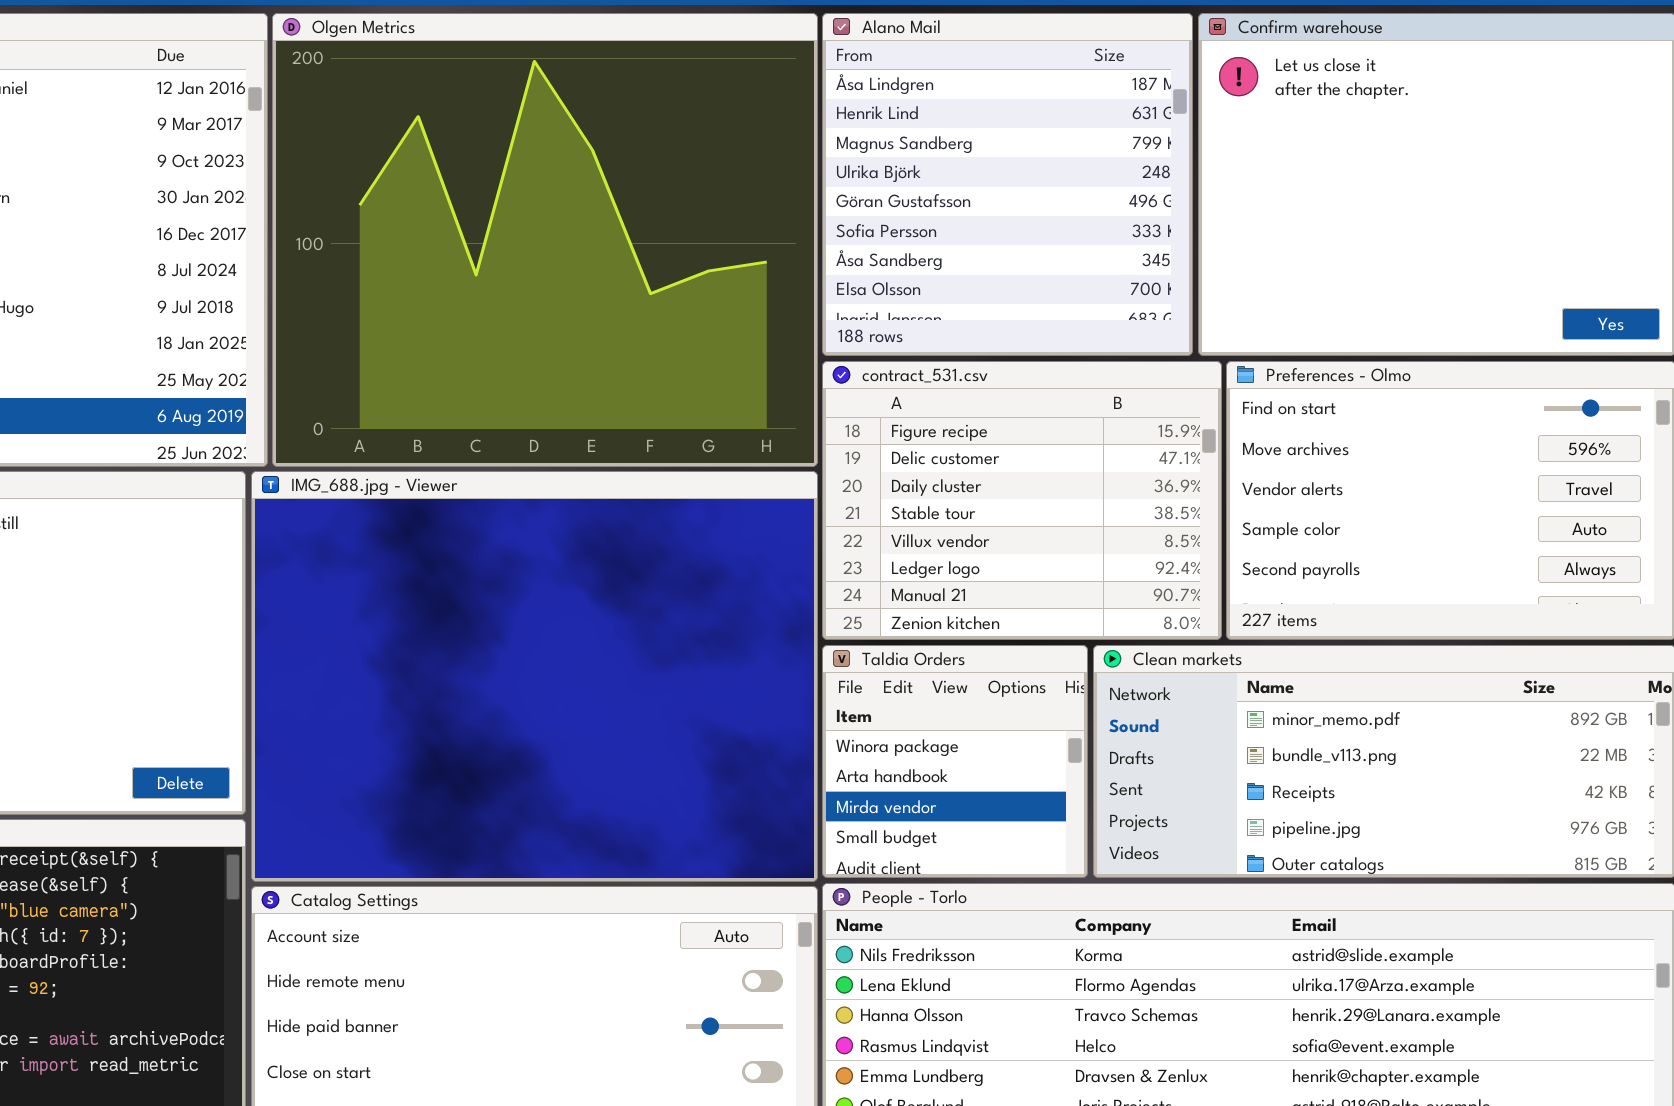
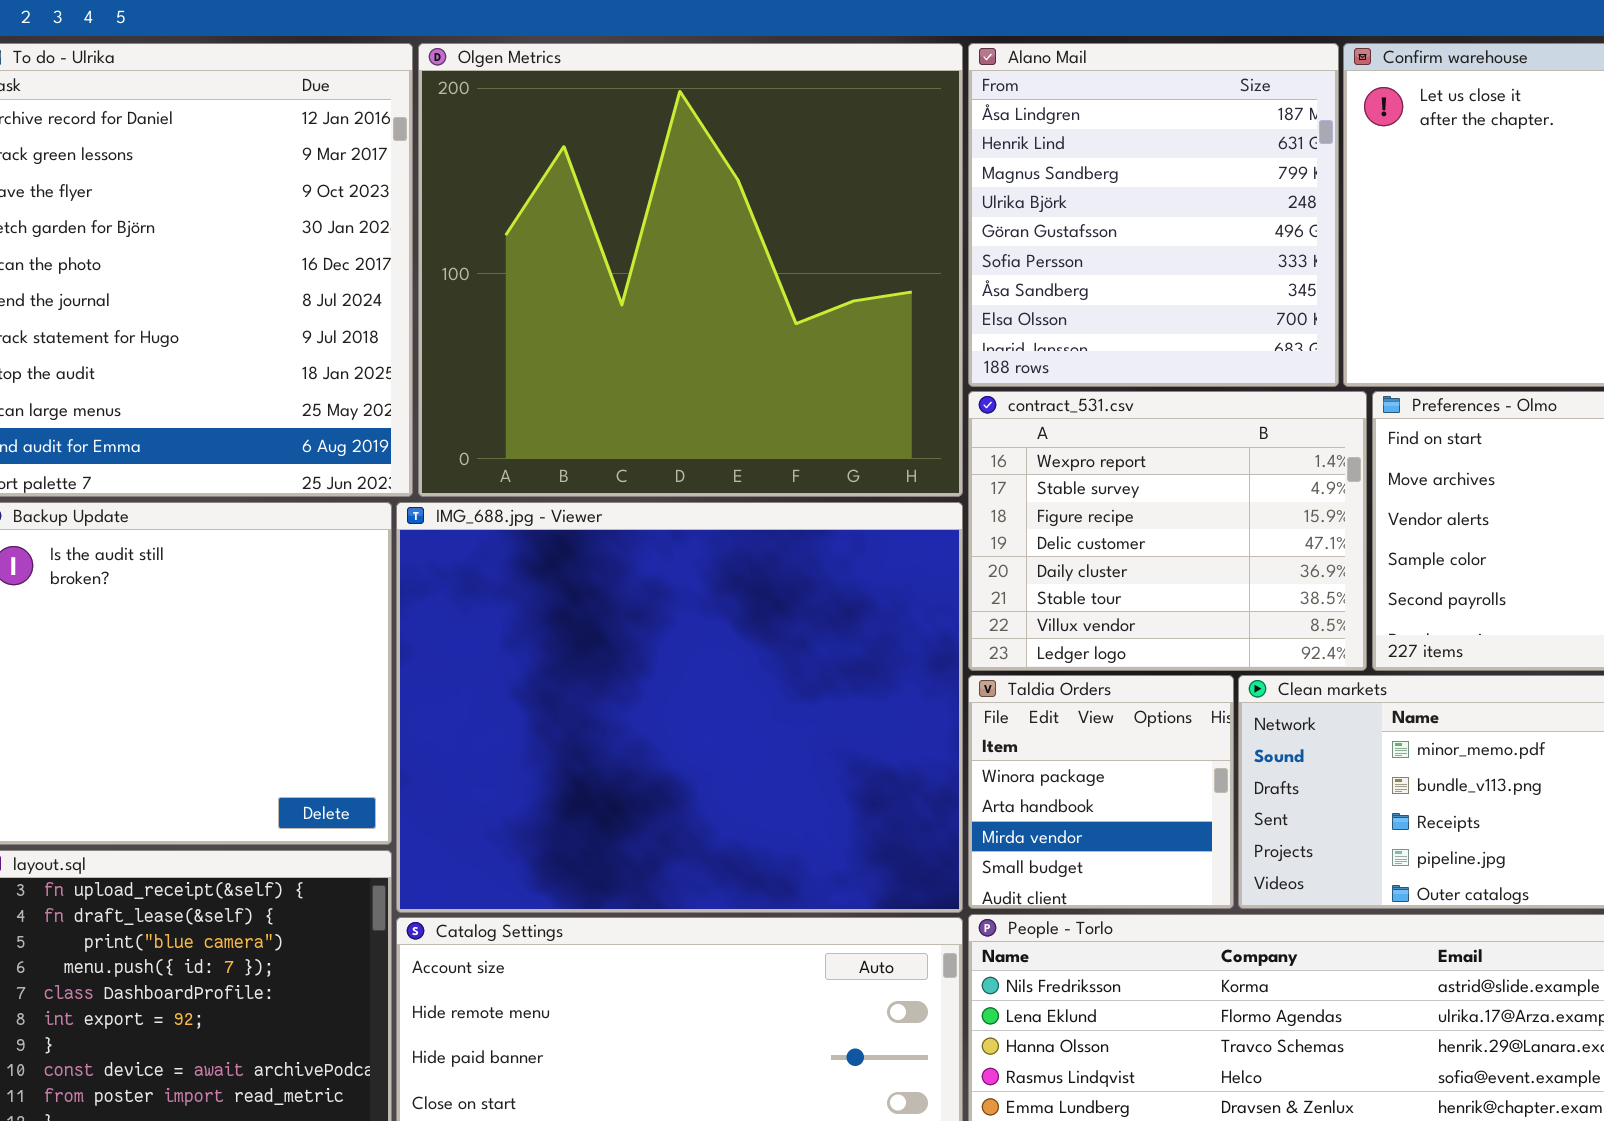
contract_531.csv: [822,361,1222,640] -> [968,391,1367,671], scrolled up 2 rows

